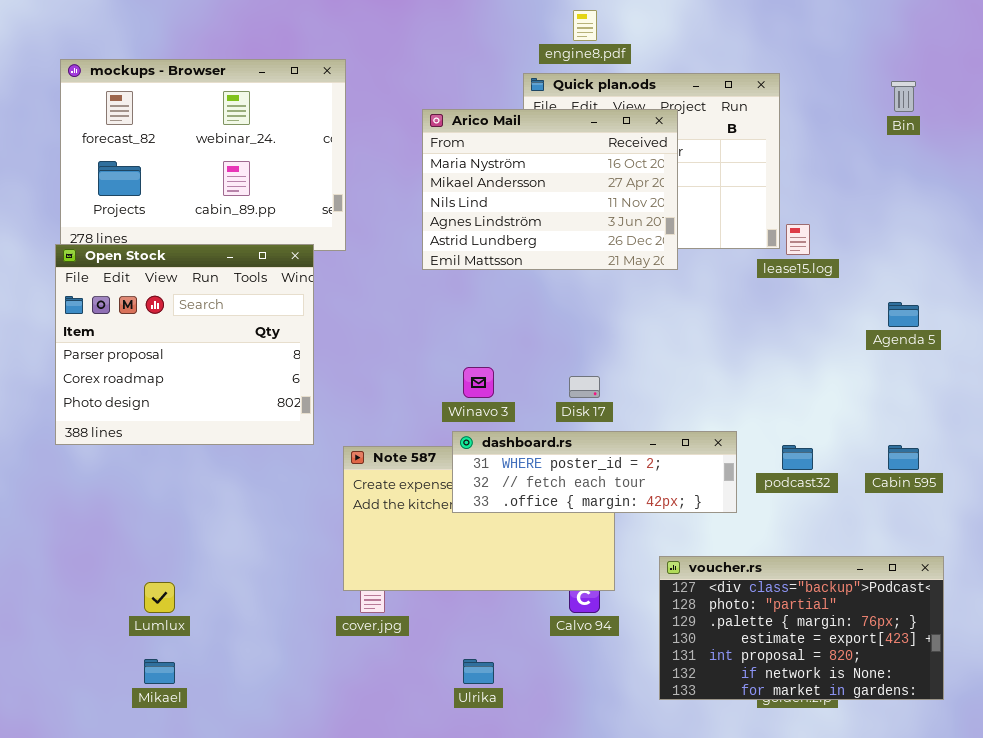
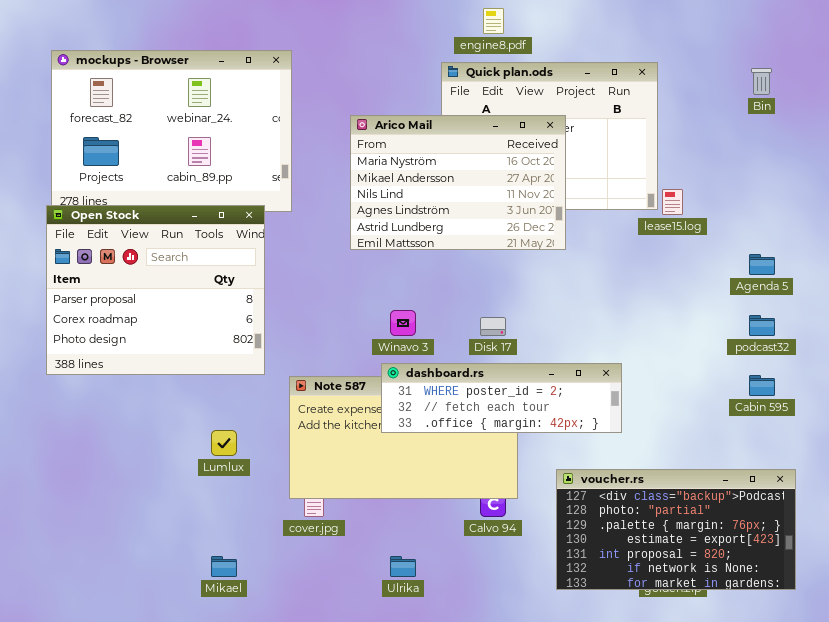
Arico Mail: [422,109,678,270] -> [350,115,566,250], moved
podcast32: [782,445,813,470] -> [749,315,775,336], moved
Lumlux: [144,582,175,613] -> [211,430,237,456], moved
Mikael: [144,659,175,684] -> [211,556,237,577], moved

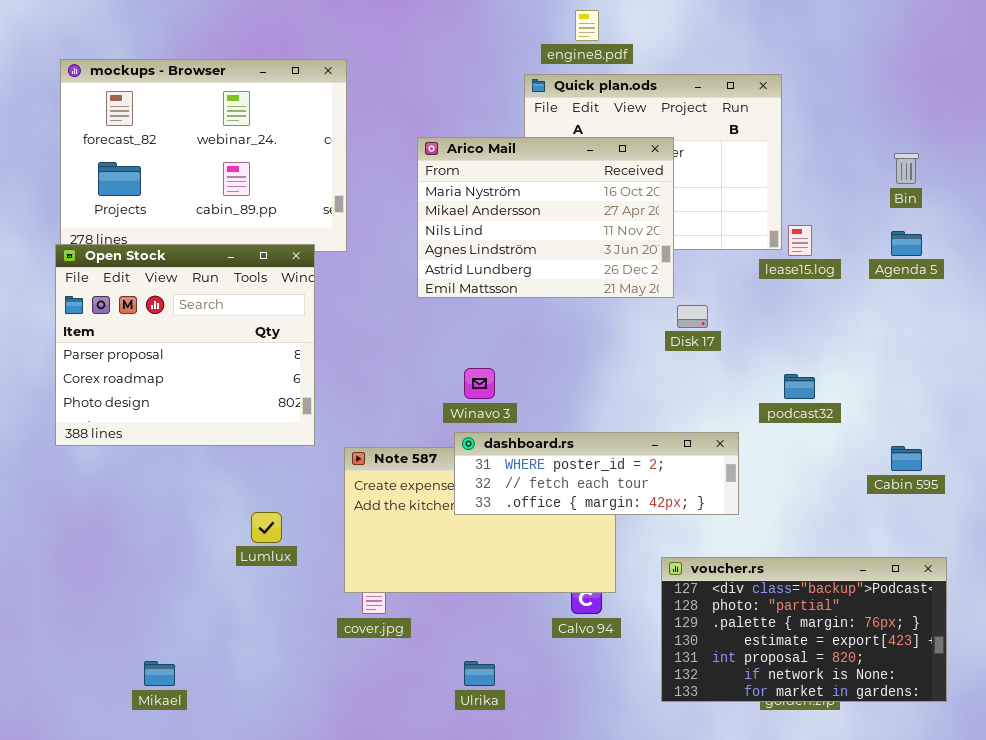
Bin: [751,68,772,95] -> [894,153,919,184], moved
Agenda 5: [749,254,775,275] -> [891,231,922,256], moved
podcast32: [749,315,775,336] -> [784,374,815,399], moved
Disk 17: [480,317,506,336] -> [677,305,708,328], moved
Mikael: [211,556,237,577] -> [144,661,175,686], moved

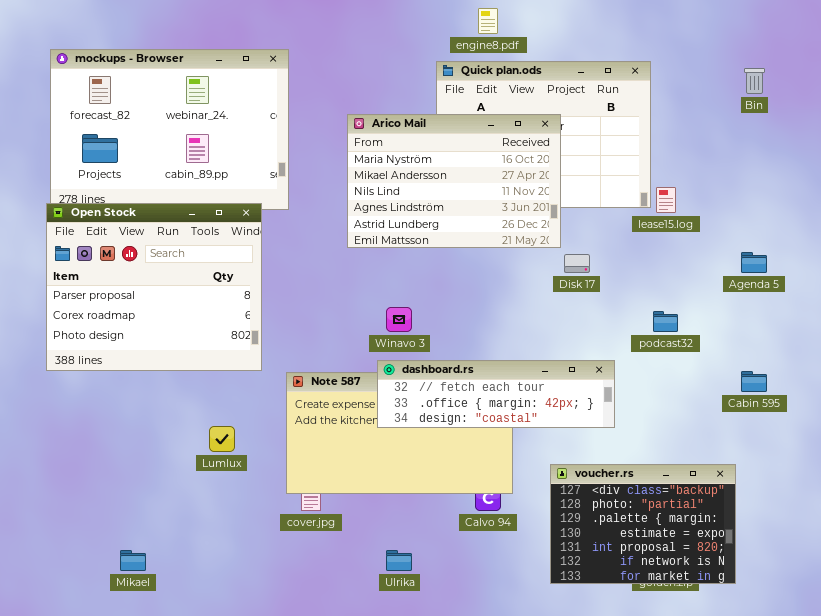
Bin: [894,153,919,184] -> [744,68,765,94], moved
Agenda 5: [891,231,922,256] -> [741,252,767,273], moved
dashboard.rs: [454,432,739,515] -> [377,360,615,428], scrolled down 1 row
voucher.rs: [661,557,947,702] -> [550,464,736,584], resized

